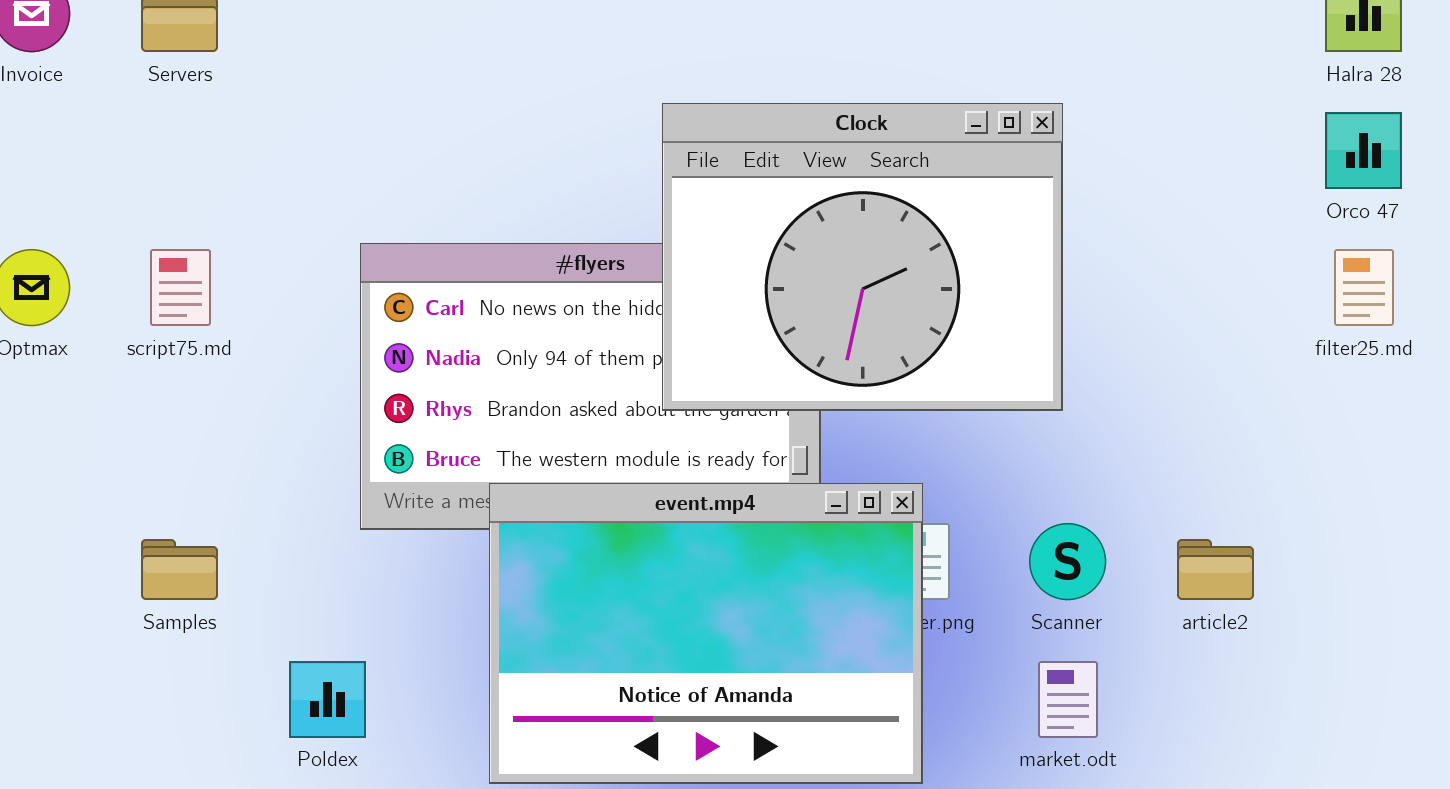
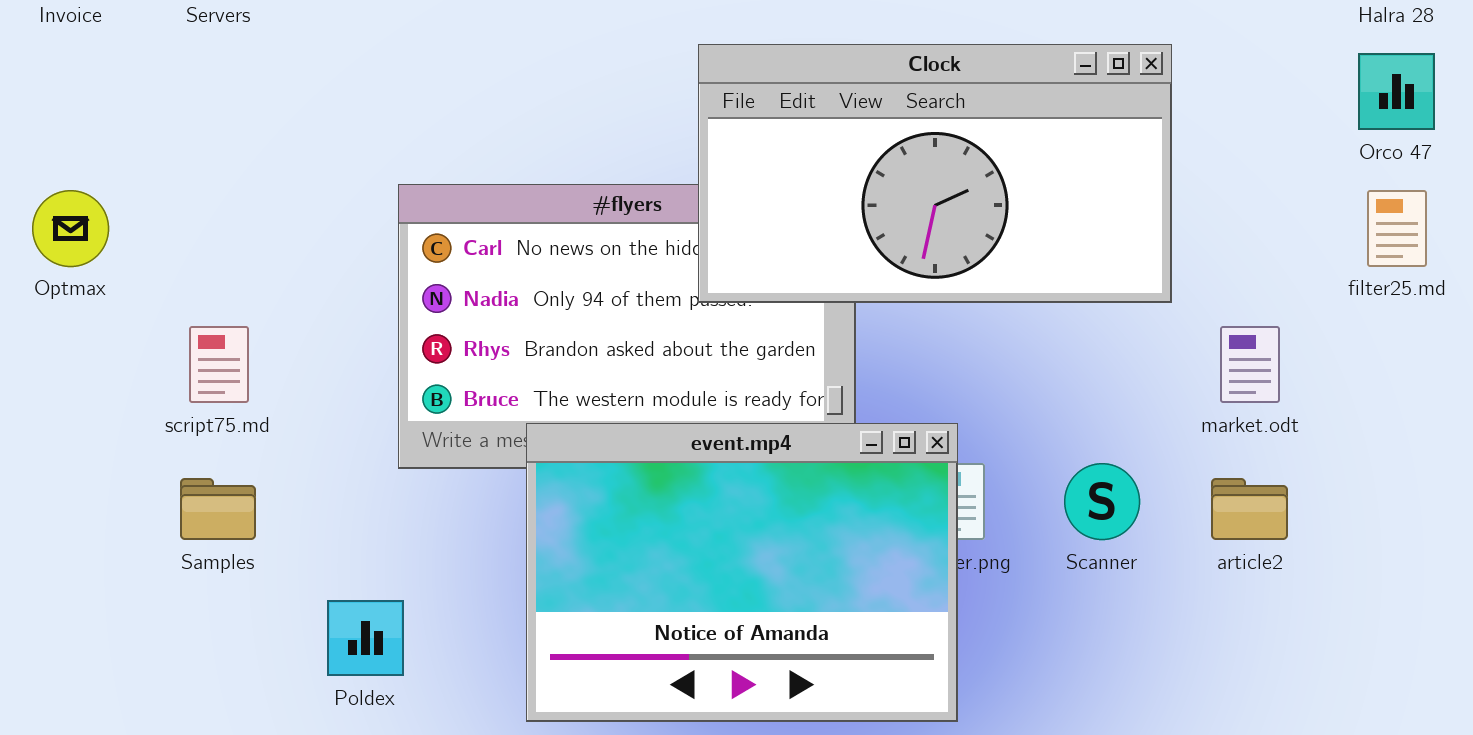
Clock: [662,103,1063,411] -> [698,44,1172,303], resized
script75.md: [150,249,211,326] -> [189,326,249,403], moved
market.odt: [1038,661,1098,738] -> [1220,326,1280,403], moved

